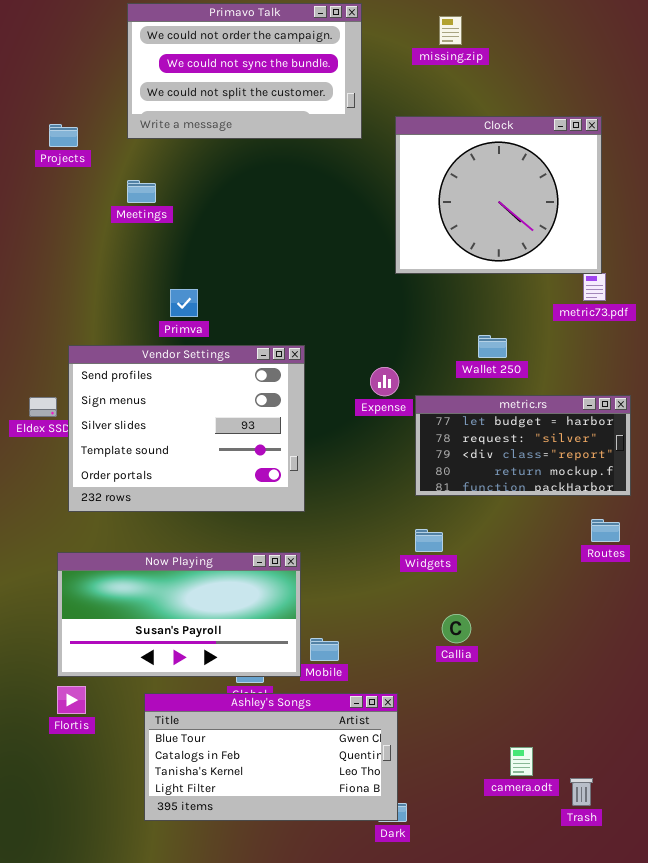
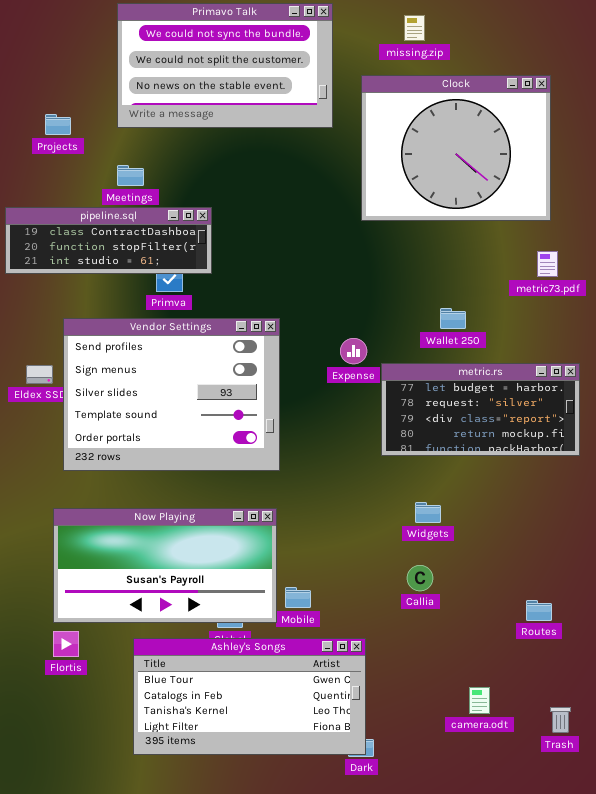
Primavo Talk: [127,3,362,139] -> [117,3,333,128], scrolled down 1 row
Clock: [395,116,602,274] -> [361,75,551,221], moved
pipeline.sql: none -> [5,207,212,274], opened
Routes: [591,519,620,542] -> [526,600,552,621], moved
Widgets: [415,529,443,552] -> [415,502,441,523], moved
Trash: [570,778,593,806] -> [550,707,571,733], moved

